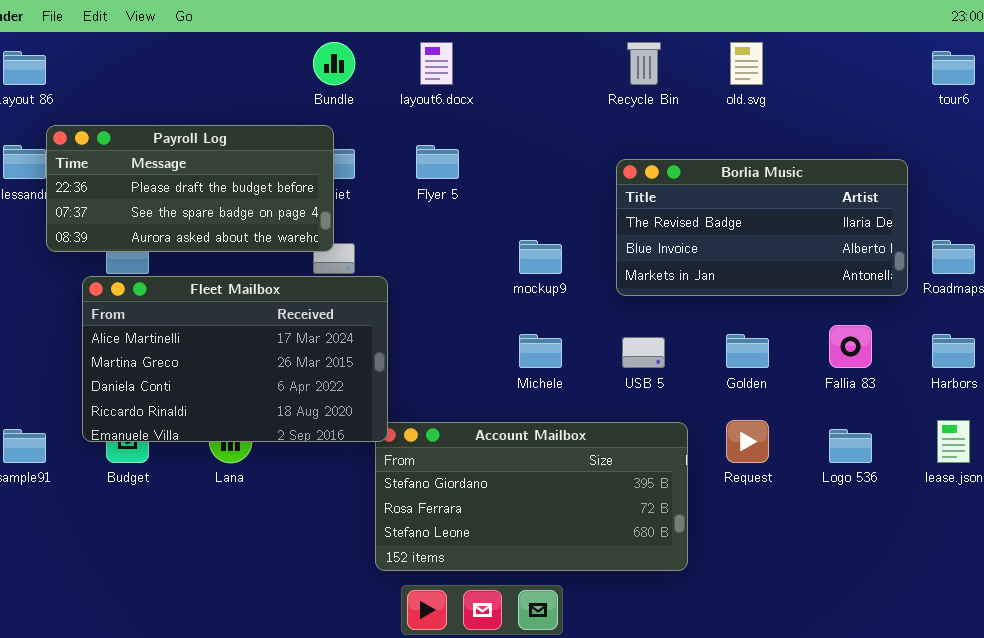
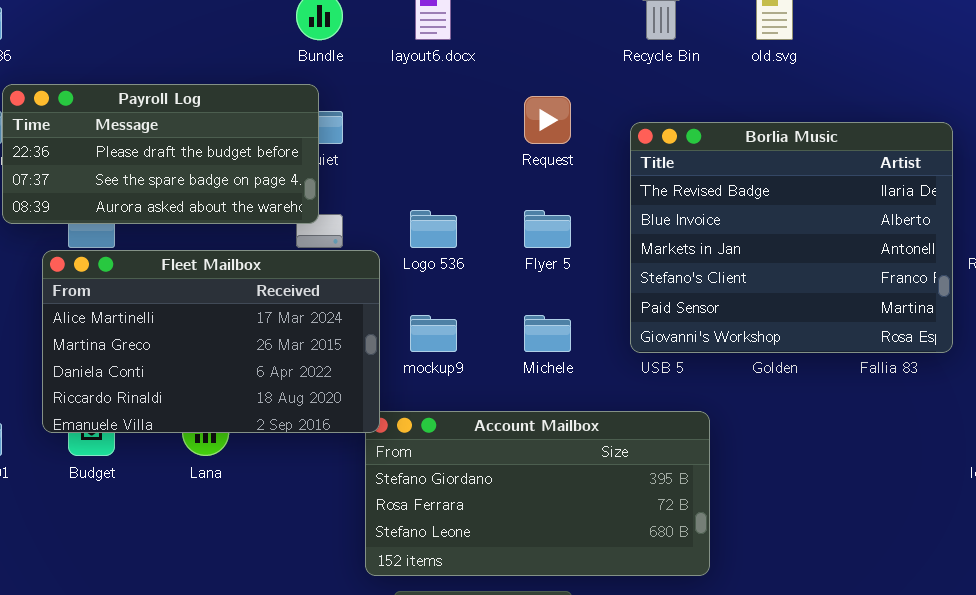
Flyer 5: [416,145,459,179] -> [524,210,571,248], moved
Borlia Music: [616,159,908,296] -> [630,122,953,353], resized
mockup9: [519,240,562,274] -> [410,315,457,352], moved
Request: [726,420,769,463] -> [524,96,571,144], moved
Logo 536: [829,429,872,463] -> [410,210,457,248], moved

